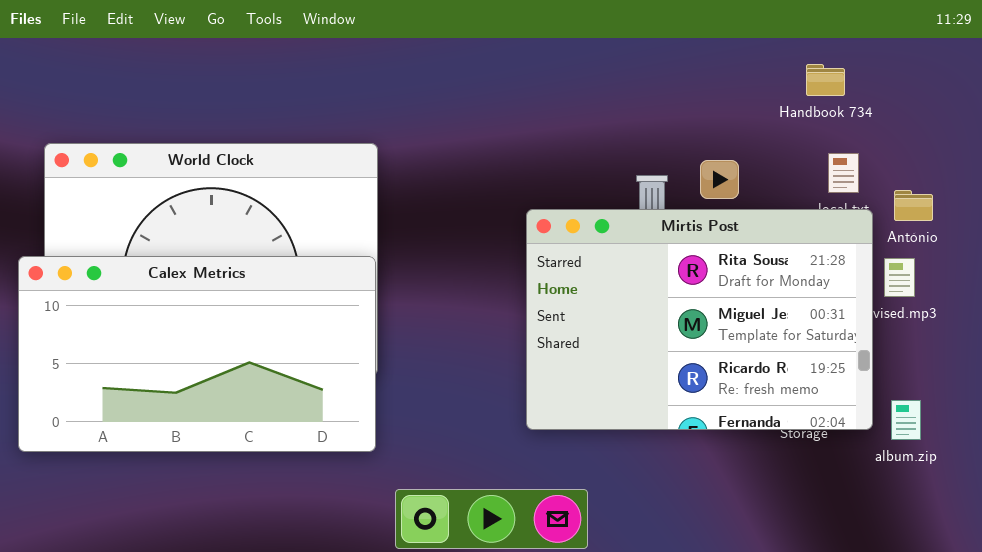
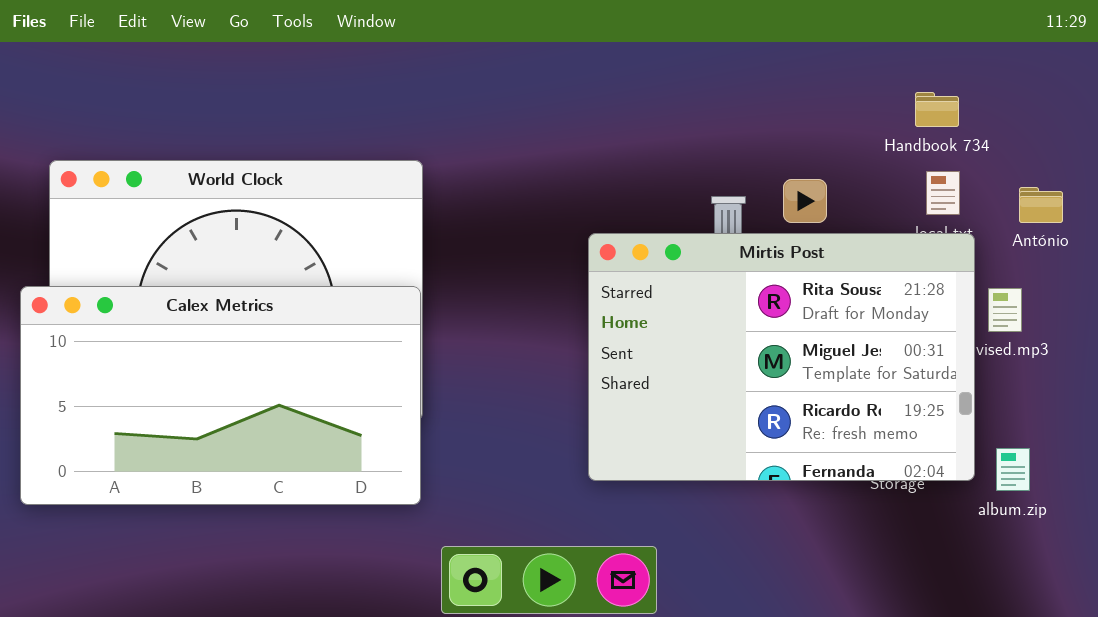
Handbook 734: [806,64,845,96] -> [915,92,959,127], moved
António: [894,190,933,221] -> [1019,187,1063,223], moved

